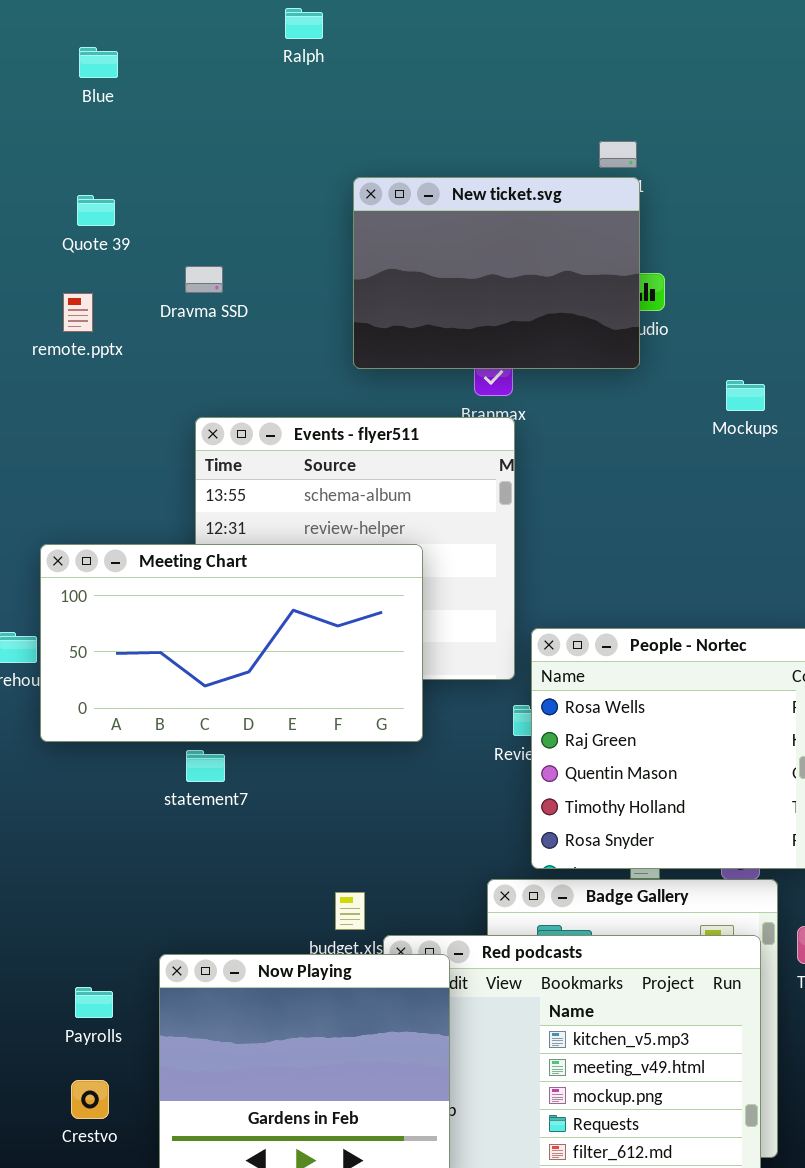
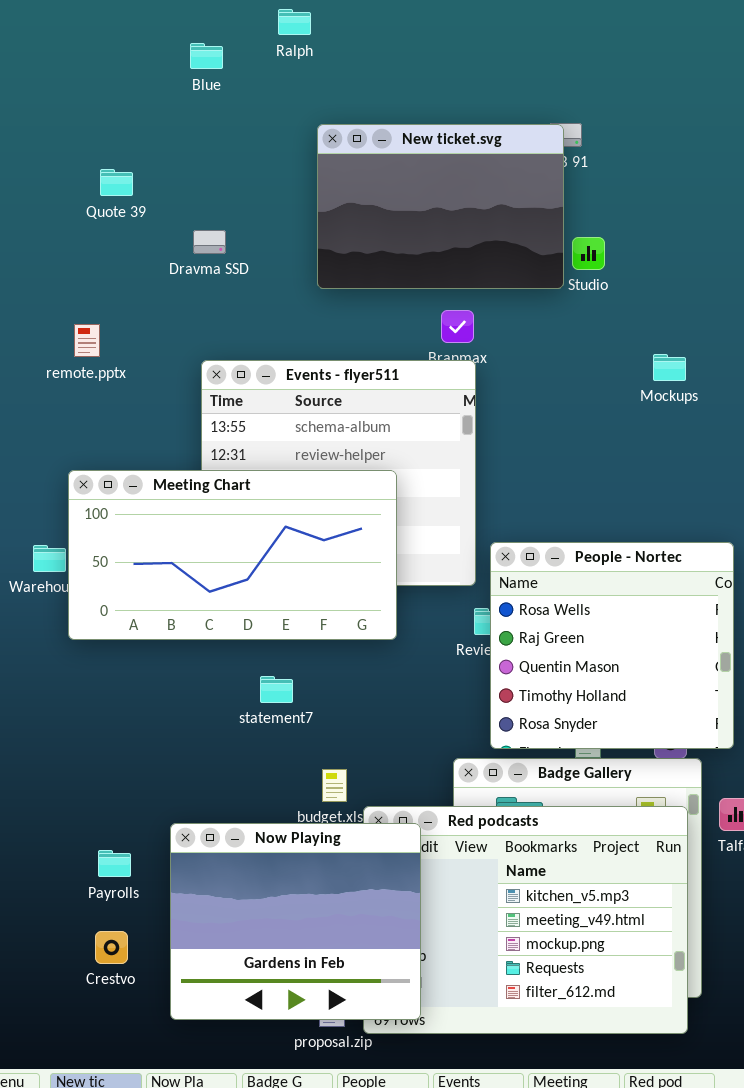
Blue: [79,47,118,78] -> [190,43,223,69], moved
New ticket.svg: [353,177,640,369] -> [317,124,564,289], moved
remote.pptx: [63,293,93,332] -> [74,324,100,357], moved
Mockups: [726,380,765,411] -> [653,354,686,381], moved
statement7: [186,750,225,782] -> [260,676,293,703], moved

